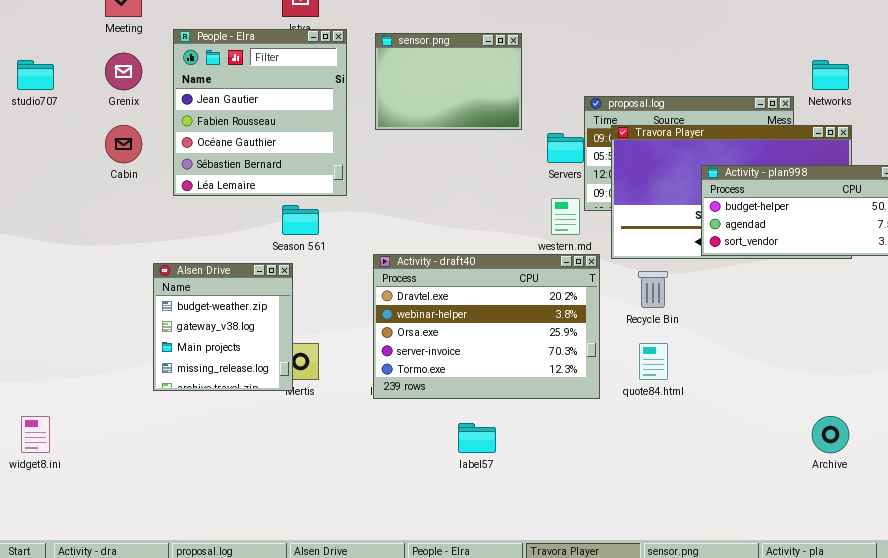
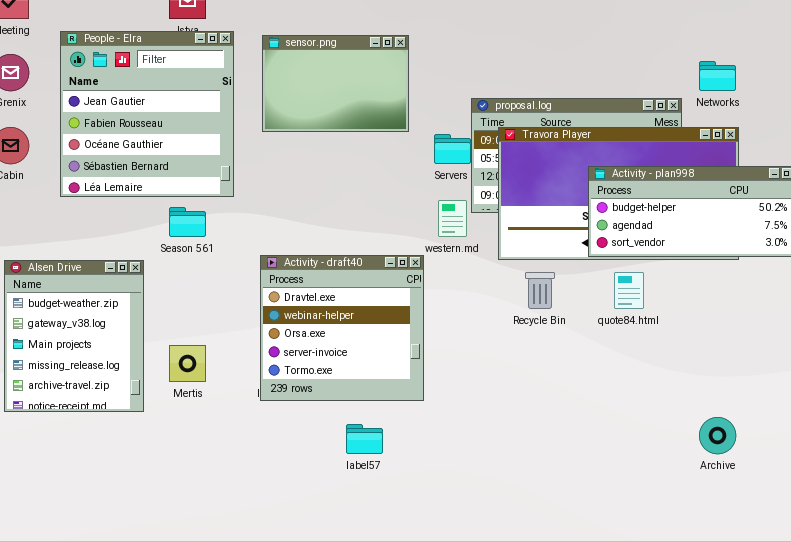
Activity - draft40: [373,254,600,399] -> [260,255,424,401], resized
Alsen Drive: [153,263,293,391] -> [4,260,144,412], moved, resized
quote84.html: [639,343,668,380] -> [614,272,644,309], moved

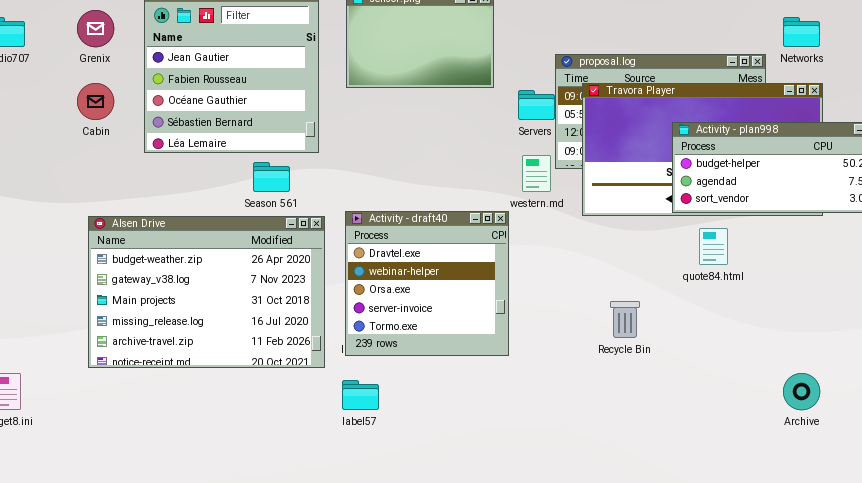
Alsen Drive: [4,260,144,412] -> [88,216,325,368], resized
Recycle Bin: [525,272,555,309] -> [610,301,640,338], moved
label57: [346,424,383,454] -> [342,380,379,410], moved

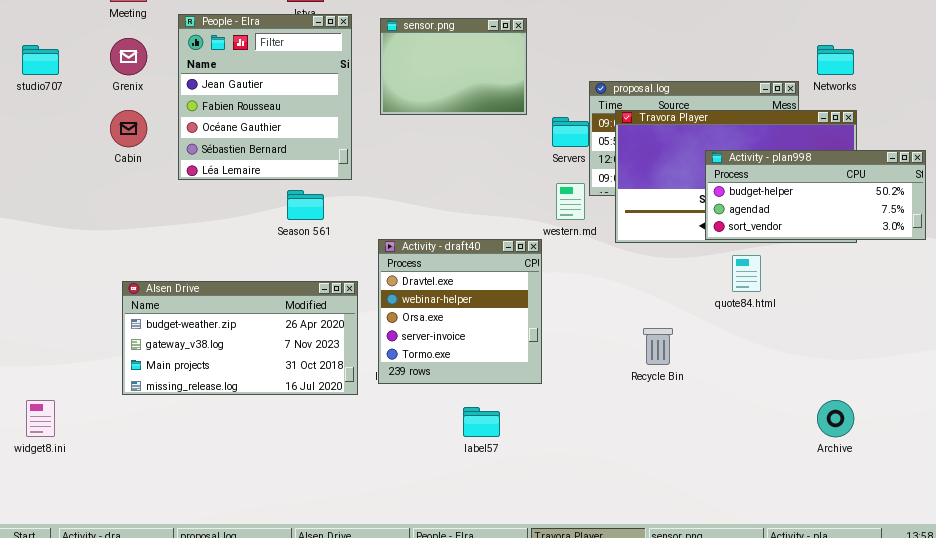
Alsen Drive: [88,216,325,368] -> [122,281,358,395], resized
label57: [342,380,379,410] -> [463,407,500,437], moved

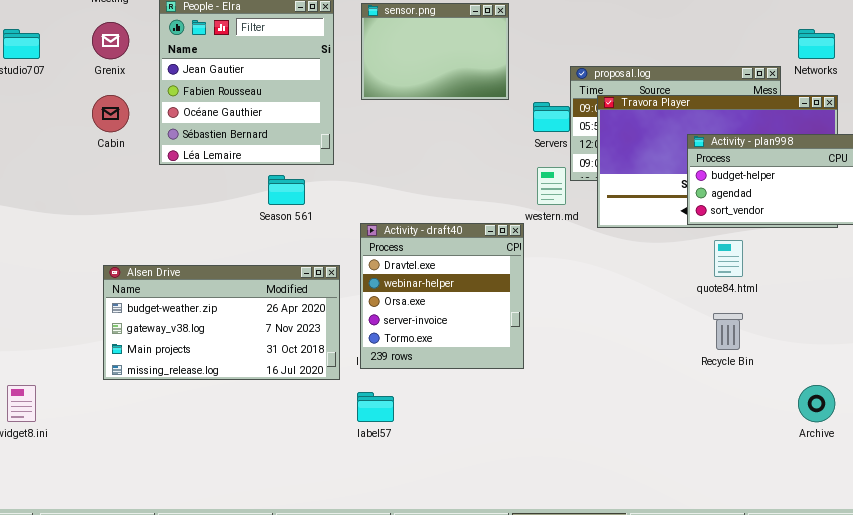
Recycle Bin: [643,328,673,365] -> [713,313,743,350], moved
label57: [463,407,500,437] -> [357,392,394,422], moved

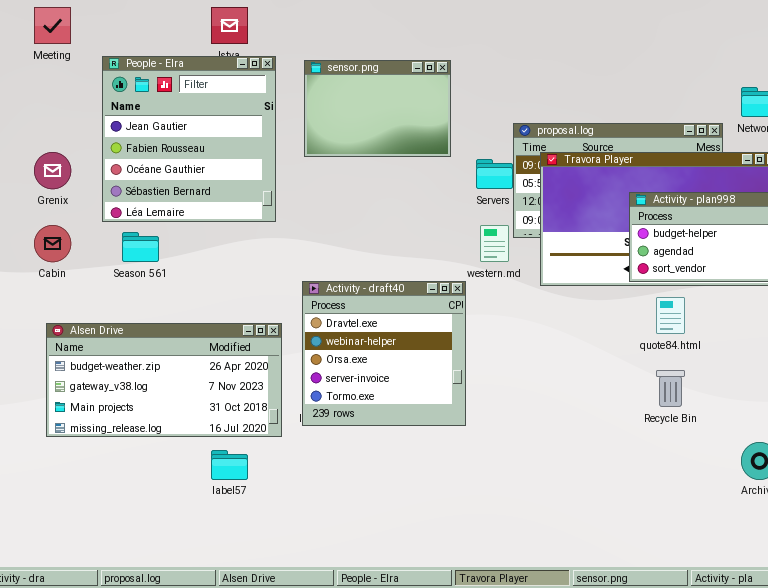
Grenix: [92,22,129,59] -> [34,152,71,189], moved
Cabin: [92,95,129,132] -> [34,225,71,262], moved
Season 561: [268,175,305,205] -> [122,232,159,262], moved
label57: [357,392,394,422] -> [211,450,248,480], moved

